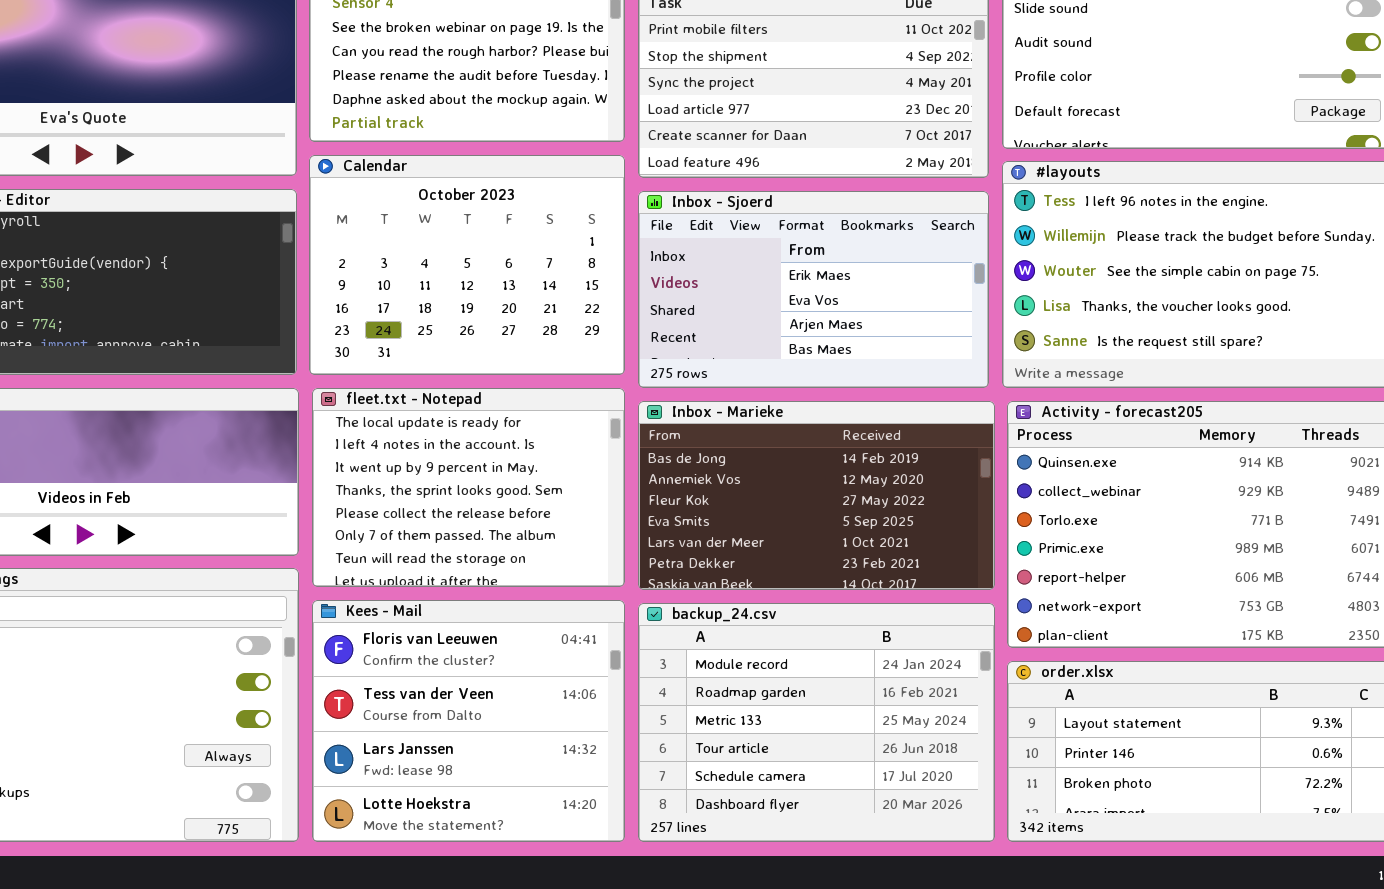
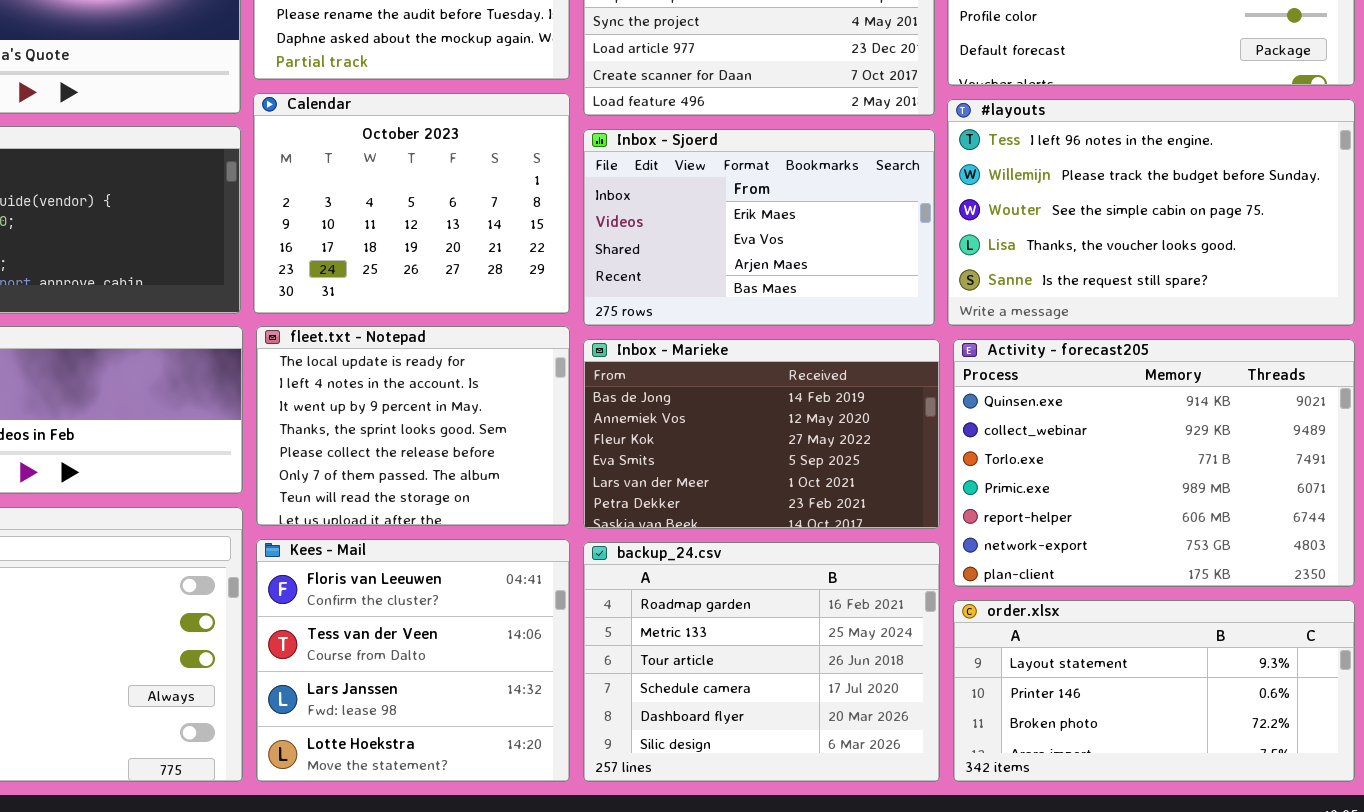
backup_24.csv: [638,603,995,842] -> [583,542,940,782], scrolled down 1 row

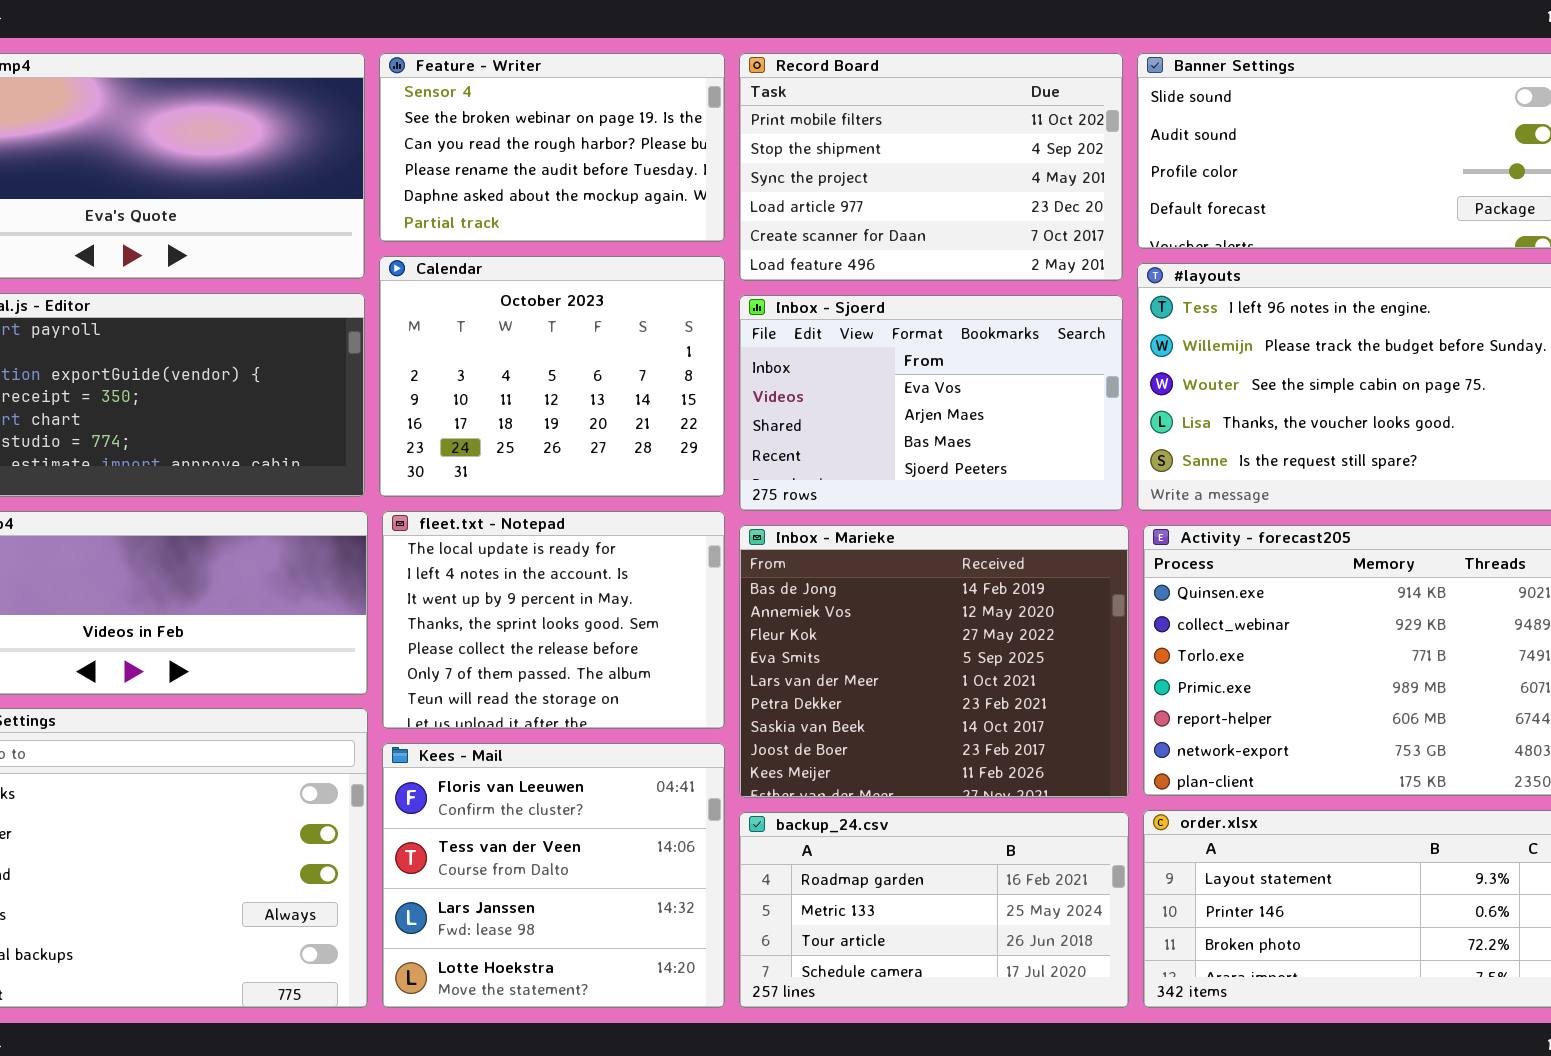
Inbox - Sjoerd: [583,129,935,326] -> [739,295,1123,511], scrolled down 1 row
Inbox - Marieke: [583,339,940,529] -> [739,525,1129,798], resized
backup_24.csv: [583,542,940,782] -> [739,812,1129,1008], resized

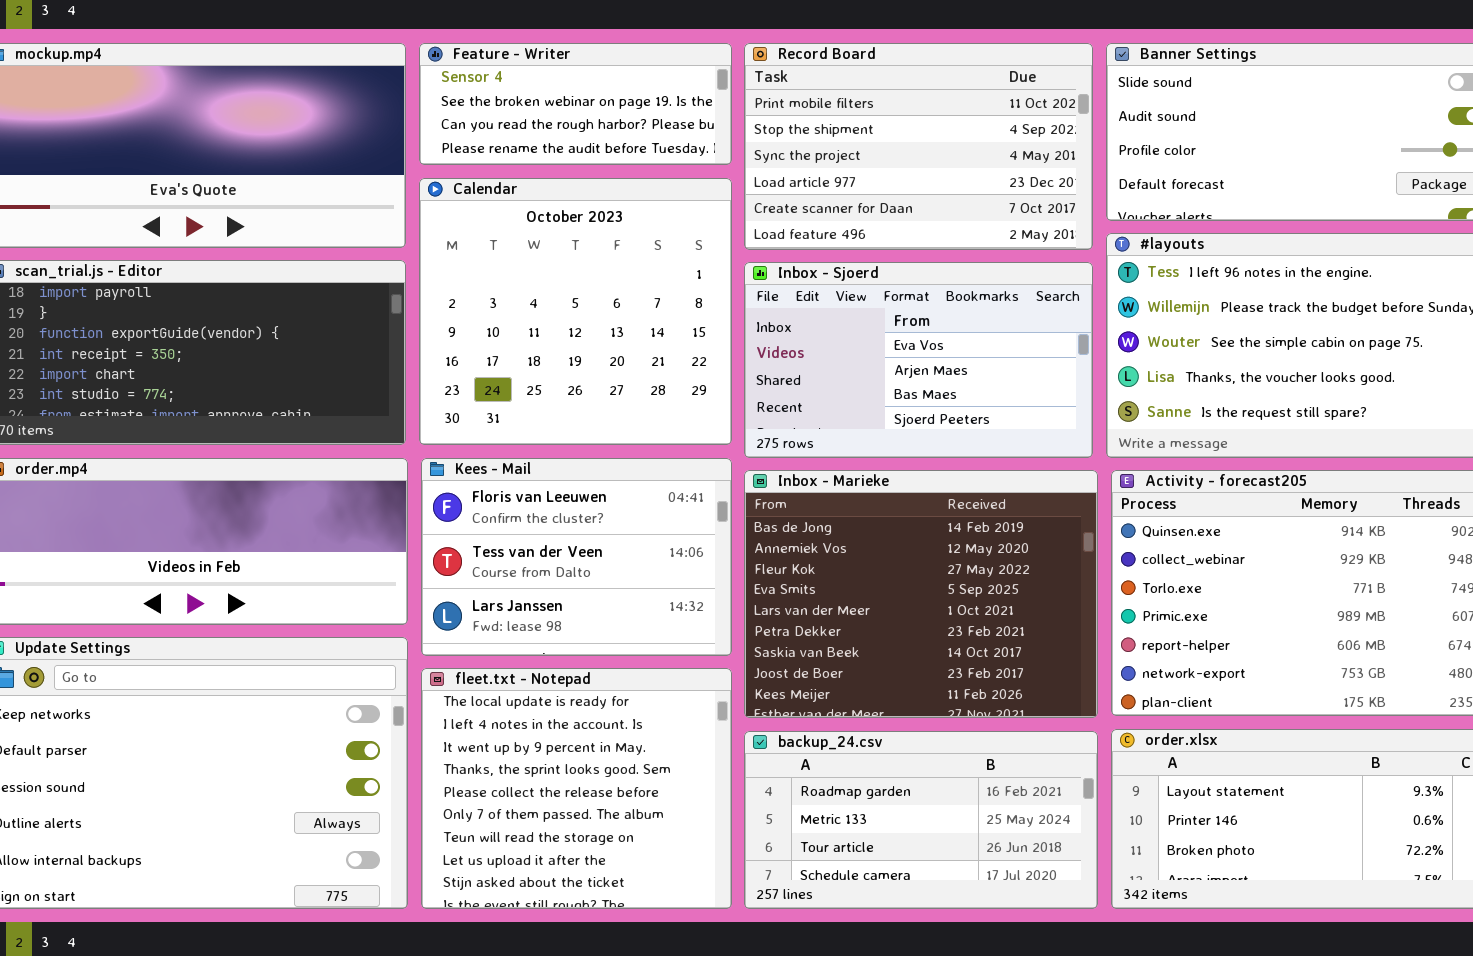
Feature - Writer: [379,53,725,242] -> [419,43,732,165], resized
Calendar: [379,256,725,497] -> [419,178,732,445], resized
fleet.txt - Notepad: [382,511,725,729] -> [421,668,732,909], moved, resized
Kees - Mail: [382,743,725,1008] -> [421,458,732,656], moved, resized

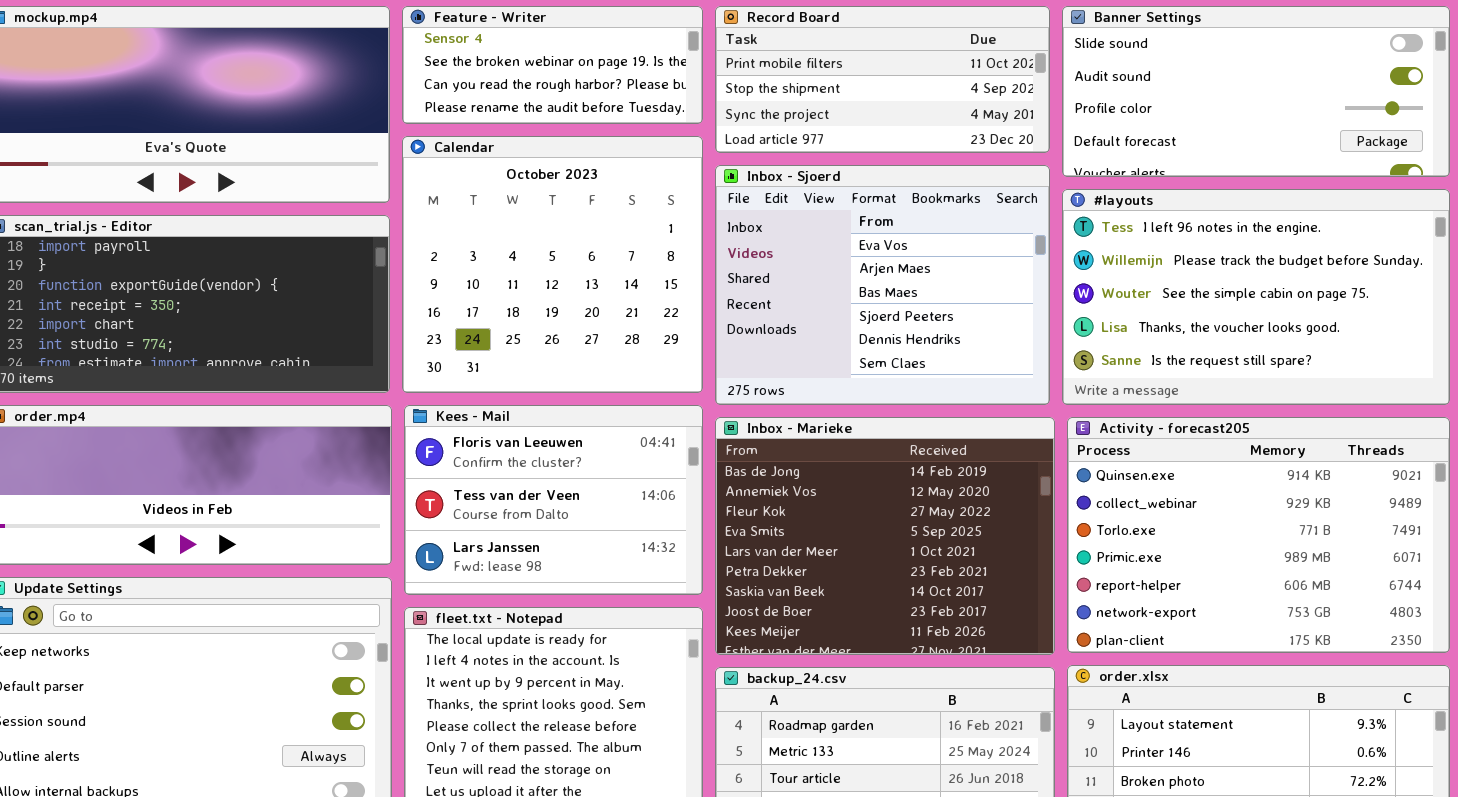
Record Board: [744,43,1093,250] -> [715,6,1050,153], resized
Inbox - Sjoerd: [744,262,1093,458] -> [715,165,1050,405], resized

